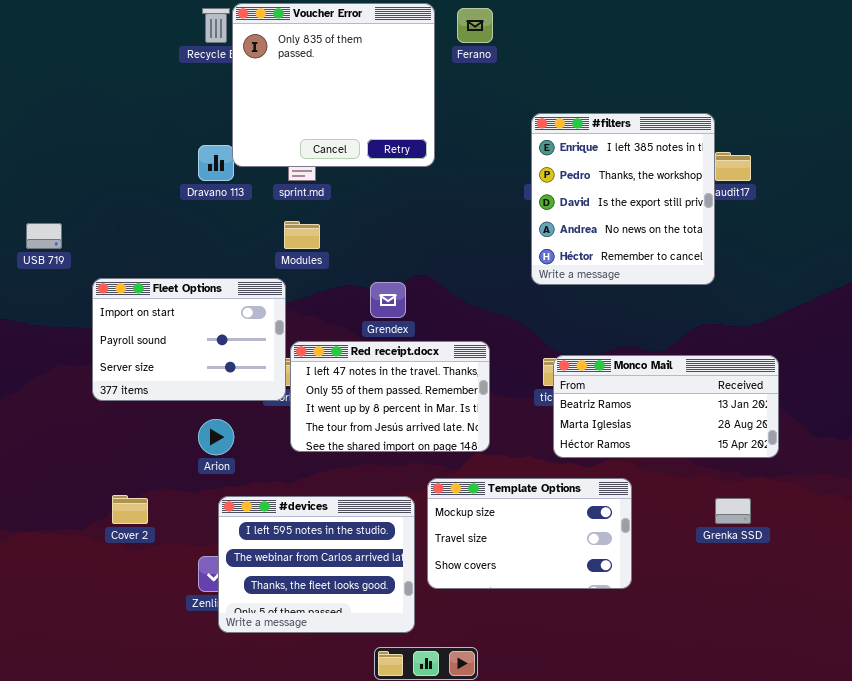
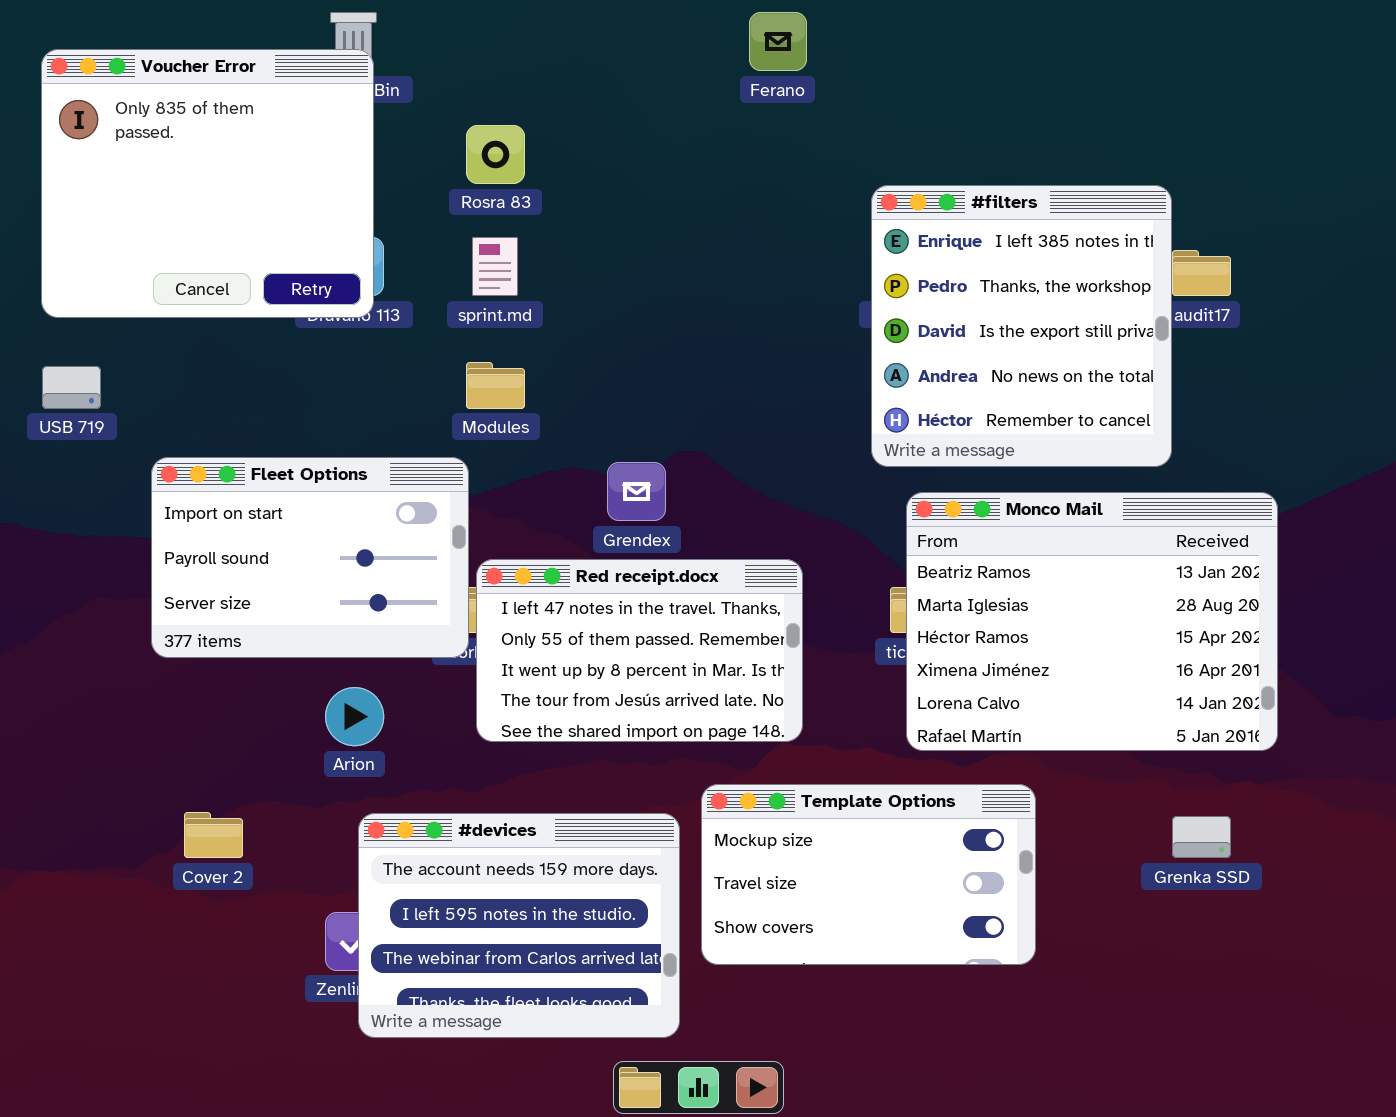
Voucher Error: [232,3,435,167] -> [41,49,374,318], moved
Monco Mail: [553,355,779,458] -> [906,492,1278,751], resized
#devices: [218,496,415,633] -> [358,813,680,1038], scrolled up 1 row

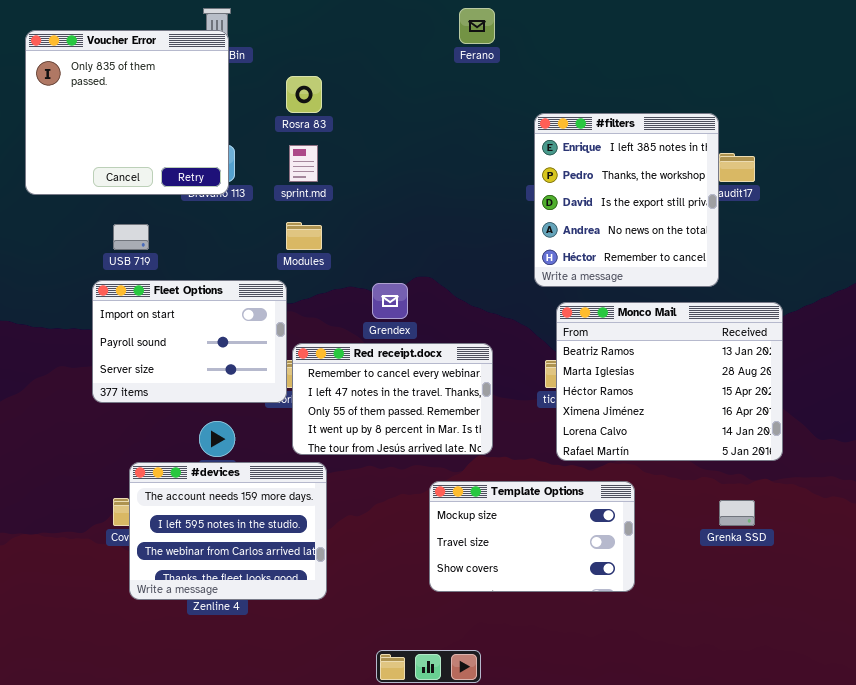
USB 719: [42,366,101,409] -> [113,224,149,250], moved
Red receipt.docx: [476,559,803,742] -> [292,343,493,455], scrolled up 1 row
#devices: [358,813,680,1038] -> [129,462,327,600], moved

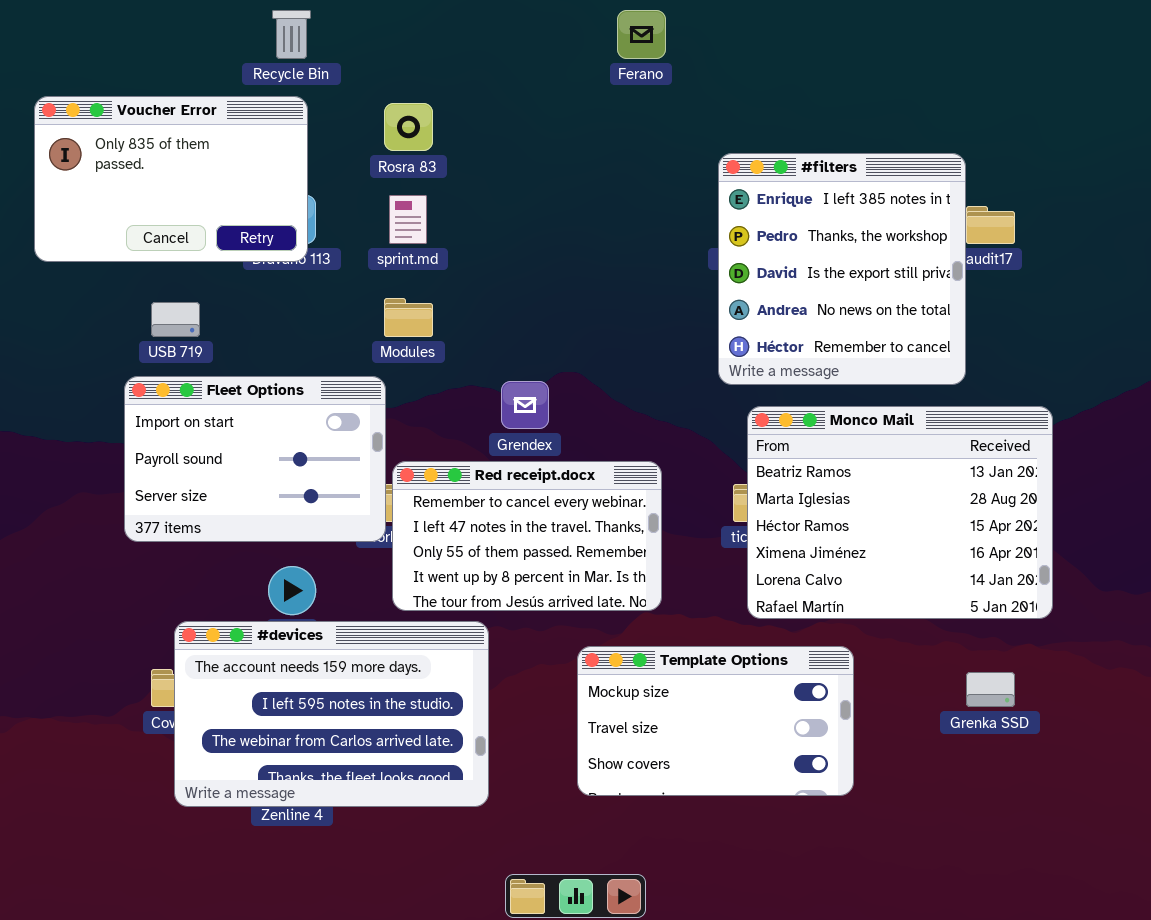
Voucher Error: [25,30,229,195] -> [34,96,308,262], resized
#devices: [129,462,327,600] -> [174,621,489,807], resized

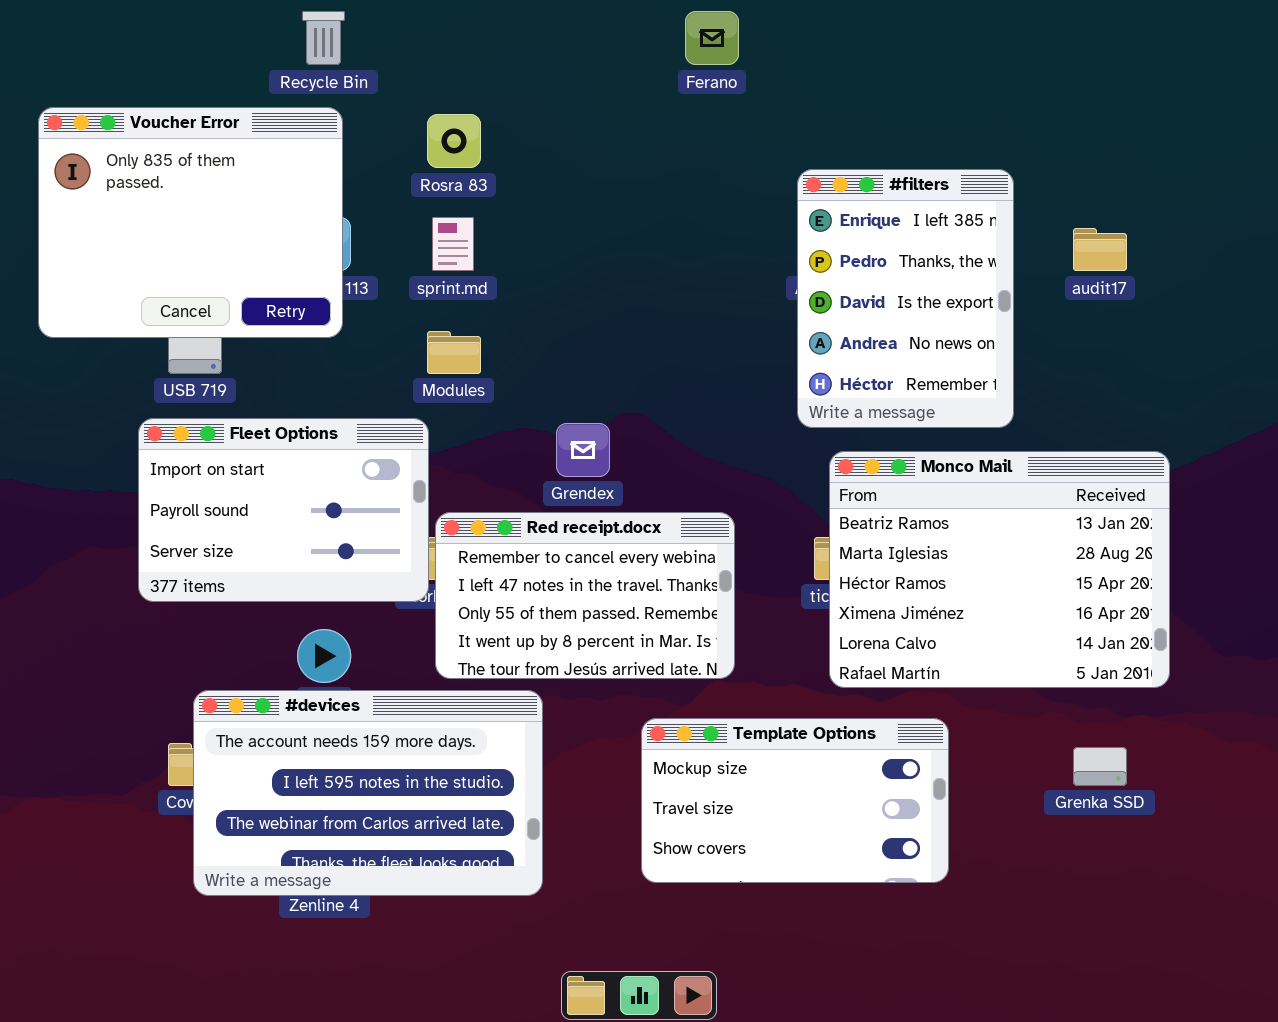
Voucher Error: [34,96,308,262] -> [38,107,343,338], resized
#filters: [718,153,966,385] -> [797,169,1014,428], resized

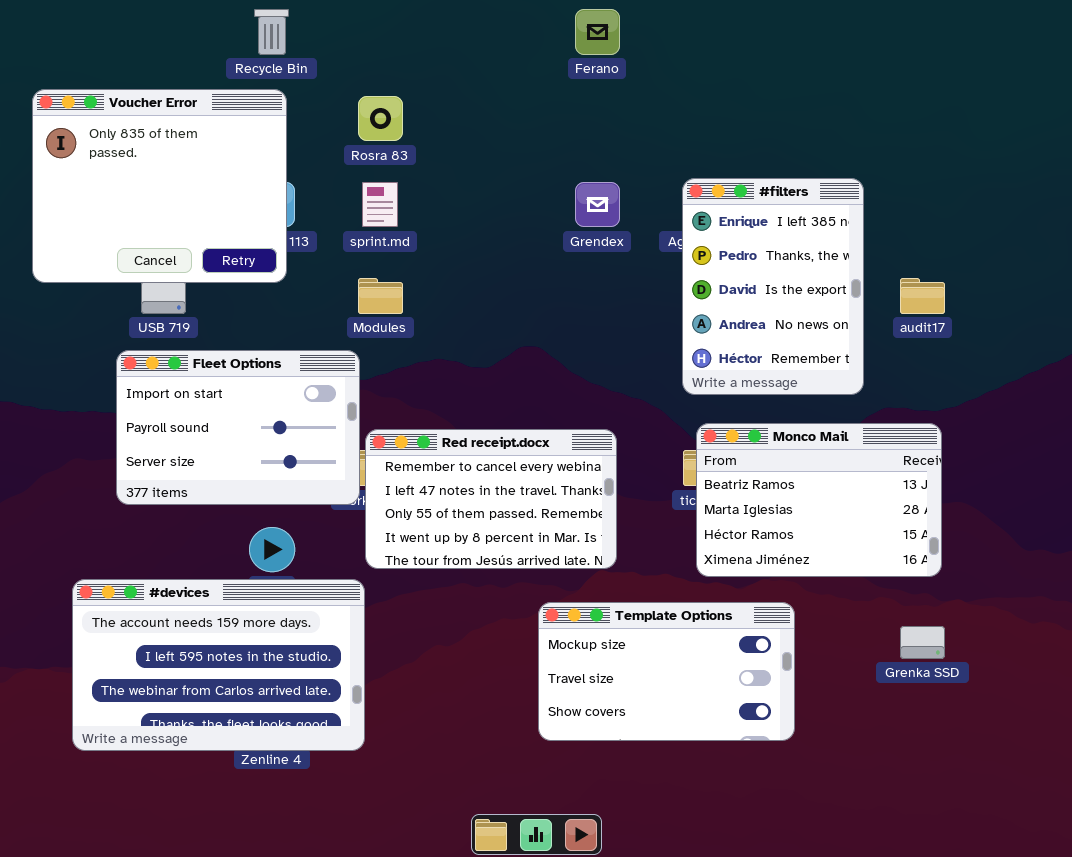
#filters: [797,169,1014,428] -> [682,178,864,395], moved
audit17: [1073,228,1127,271] -> [900,278,945,314], moved
Grendex: [556,423,610,477] -> [575,182,620,227], moved
Monco Mail: [829,451,1170,688] -> [696,423,942,577], resized
#devices: [193,690,543,896] -> [72,579,365,751], moved

